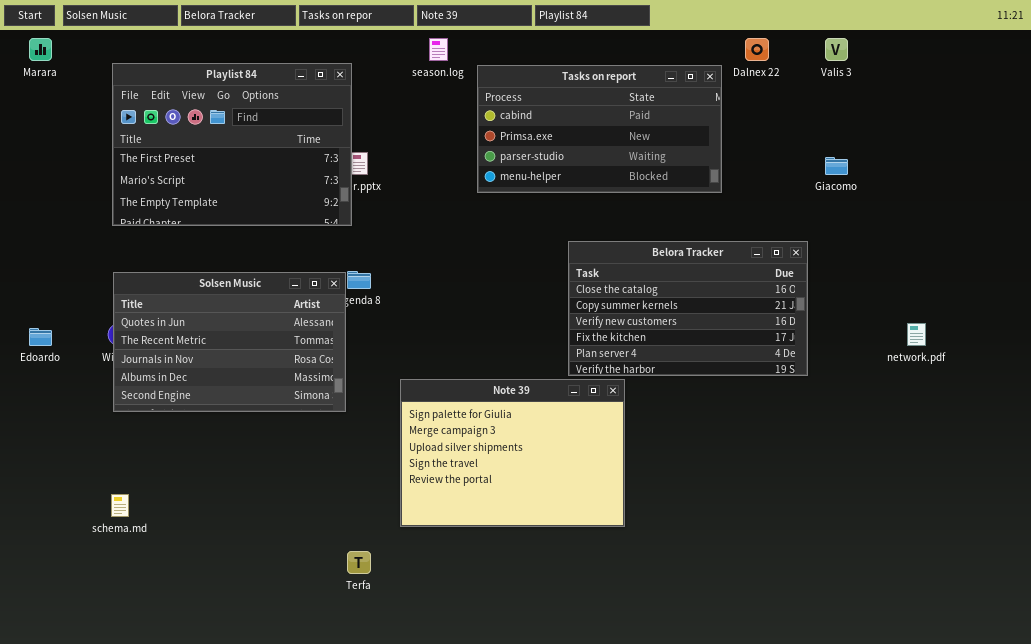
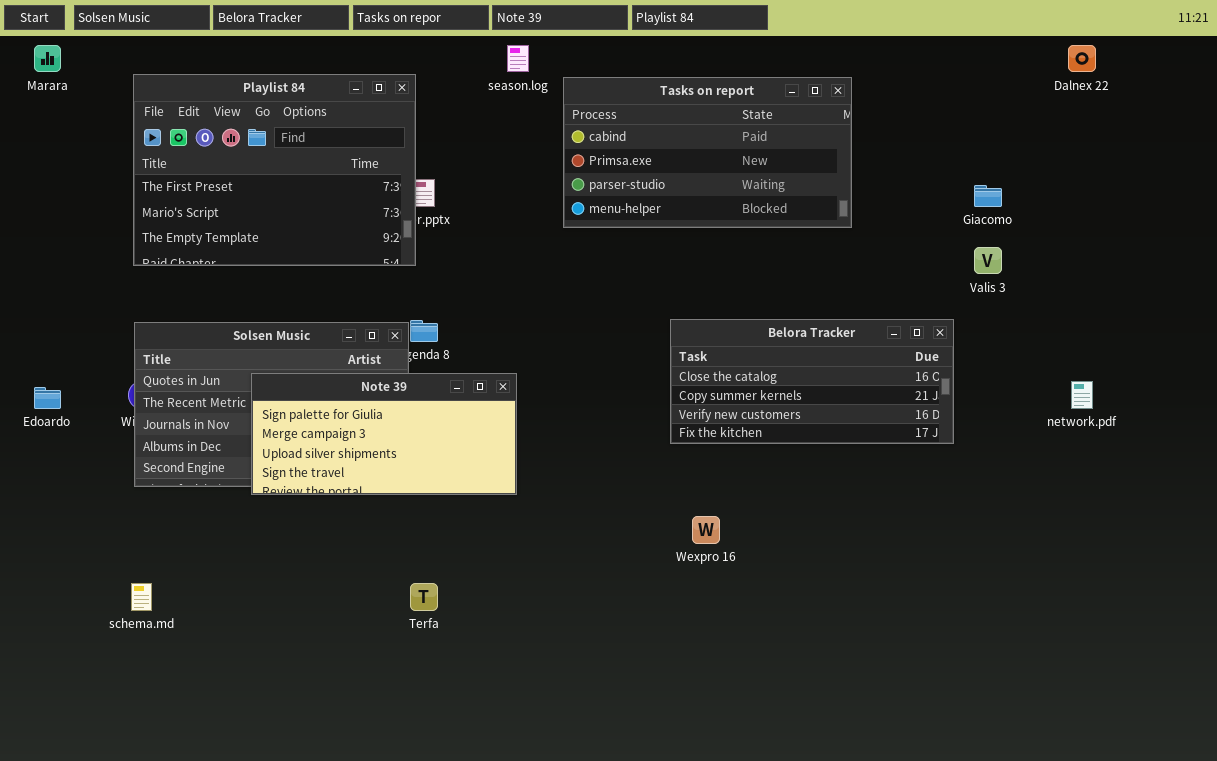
Dalnex 22: [745,38,769,61] -> [1068,45,1096,72], moved
Valis 3: [825,38,848,61] -> [974,247,1002,274], moved
Belora Tracker: [568,241,808,376] -> [670,319,954,444], resized
Note 39: [400,379,625,527] -> [251,373,517,495], moved, resized
Terfa: [347,551,371,574] -> [410,583,438,611], moved

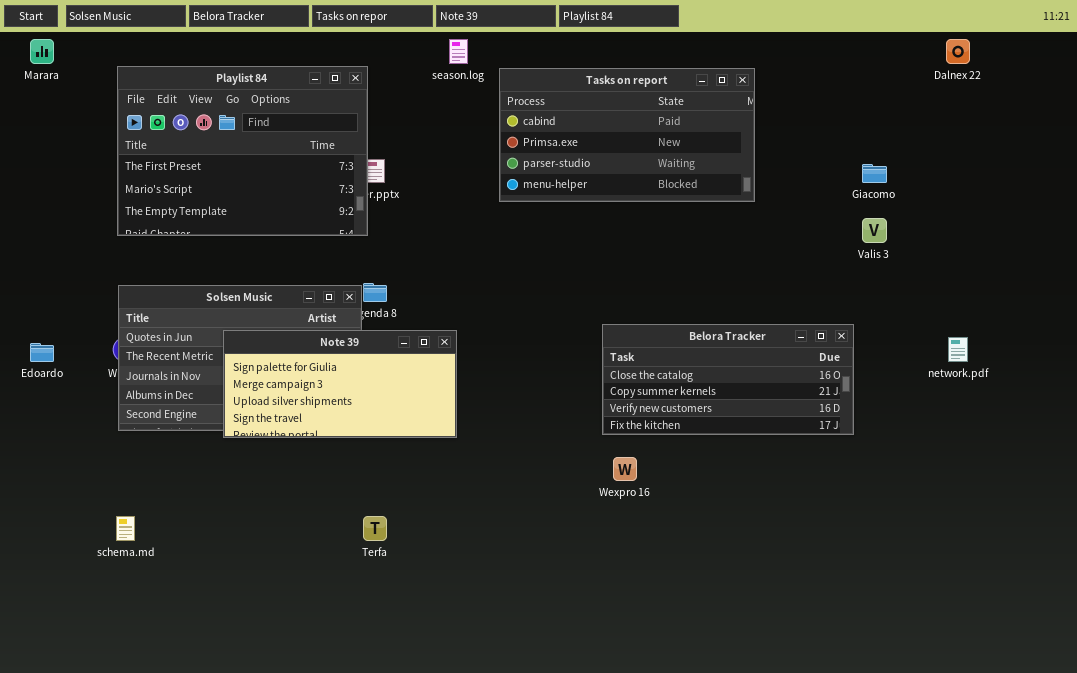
Belora Tracker: [670,319,954,444] -> [602,324,854,435], moved

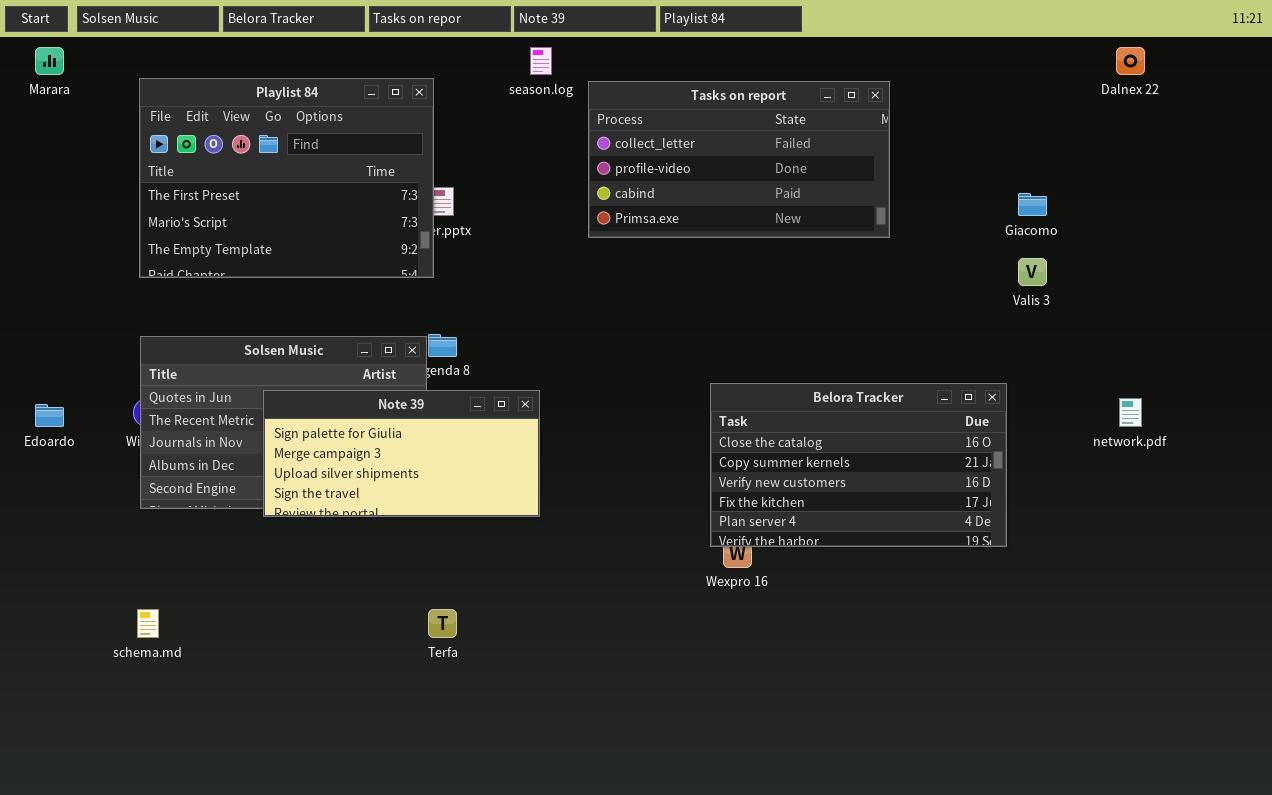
Tasks on report: [499,68,755,202] -> [588,81,890,238], scrolled up 2 rows
Belora Tracker: [602,324,854,435] -> [710,383,1007,547], resized

